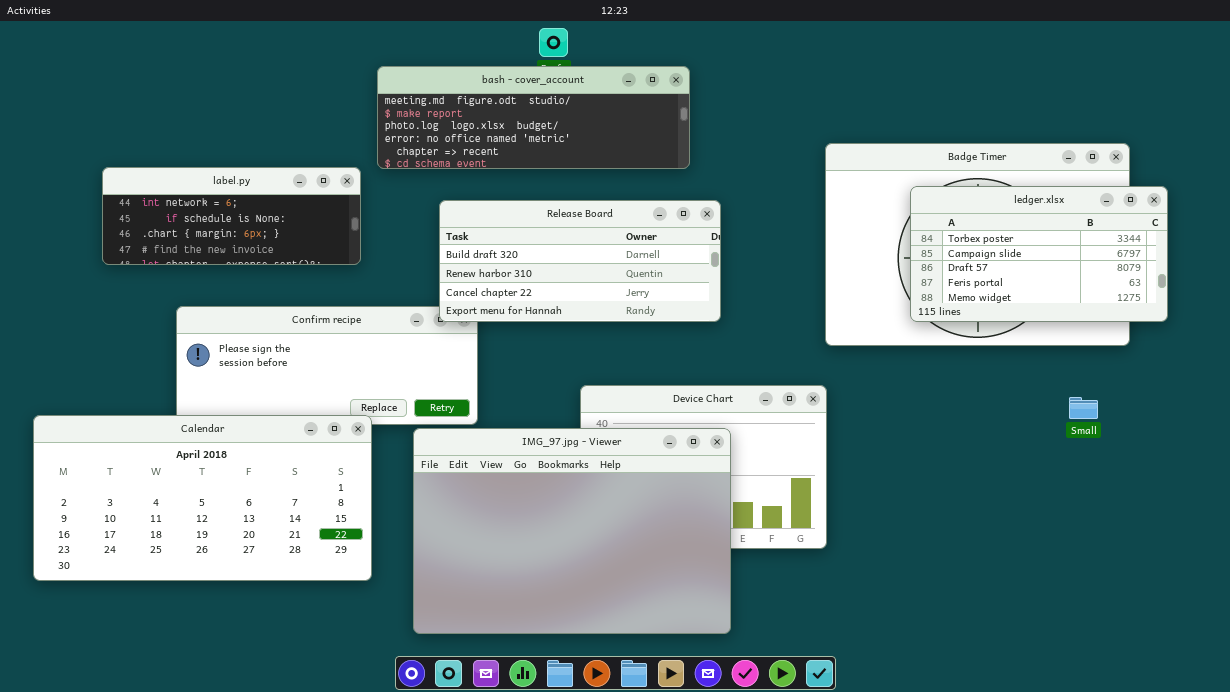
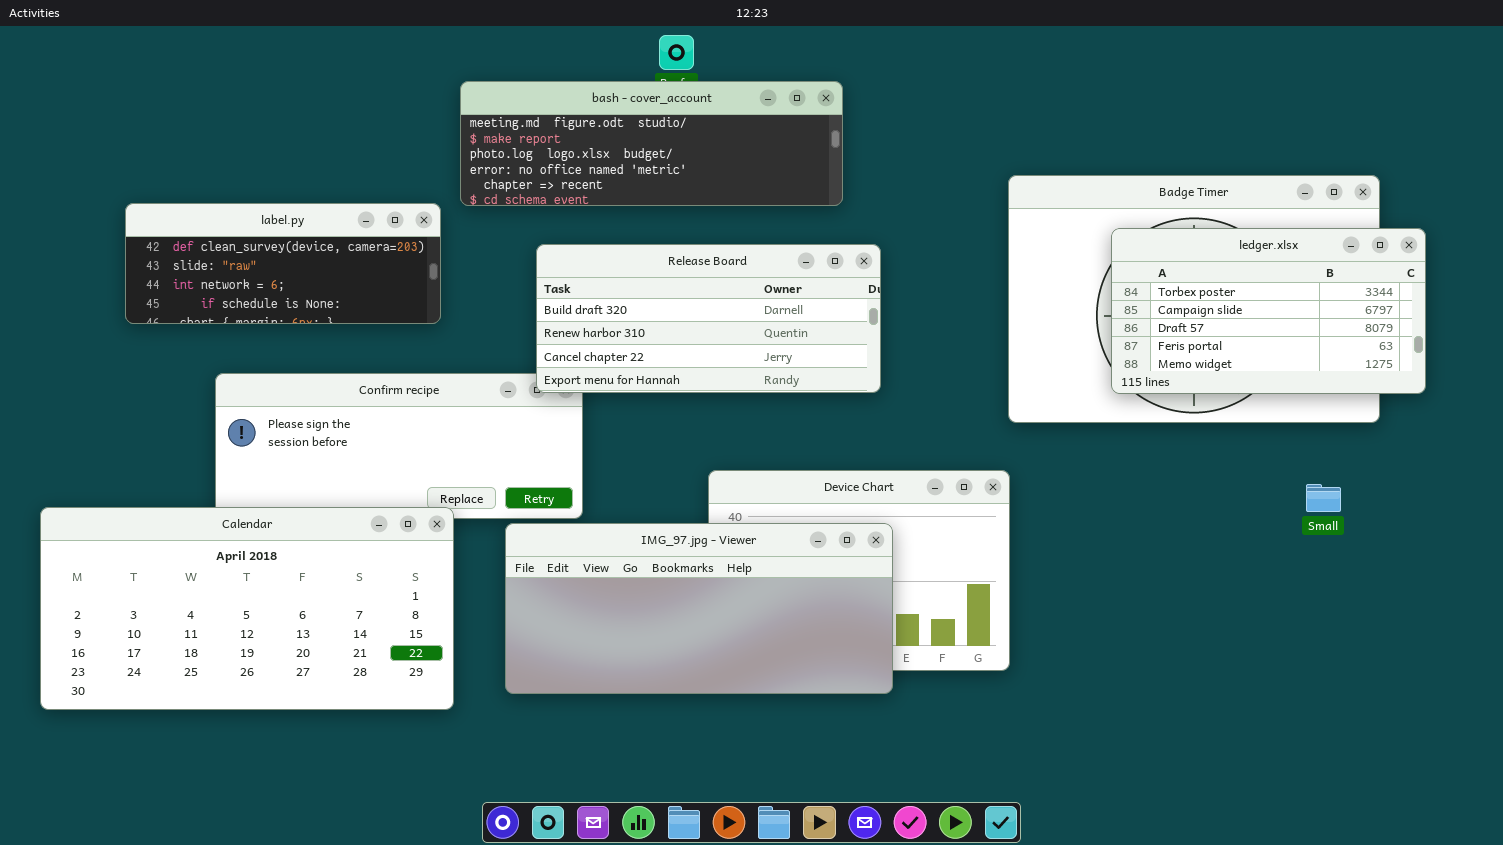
label.py: [102,167,361,265] -> [125,203,441,324], scrolled up 2 rows
IMG_97.jpg - Viewer: [413,428,731,634] -> [505,523,893,694], resized

